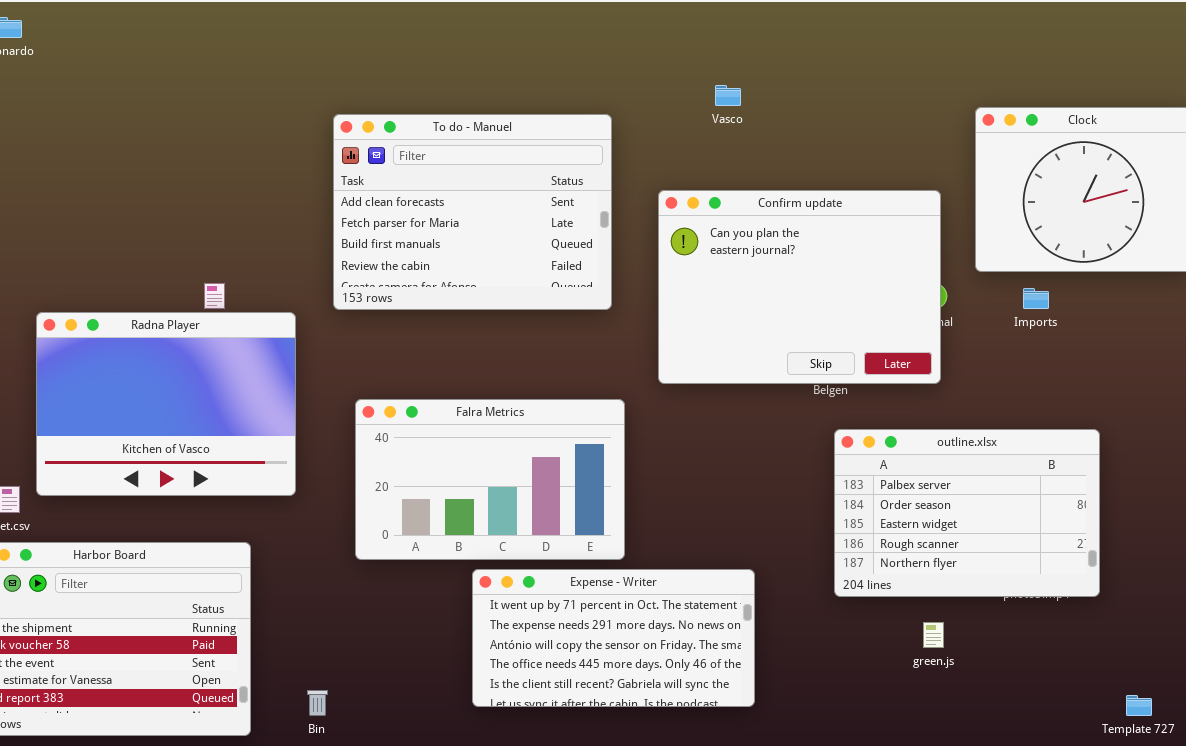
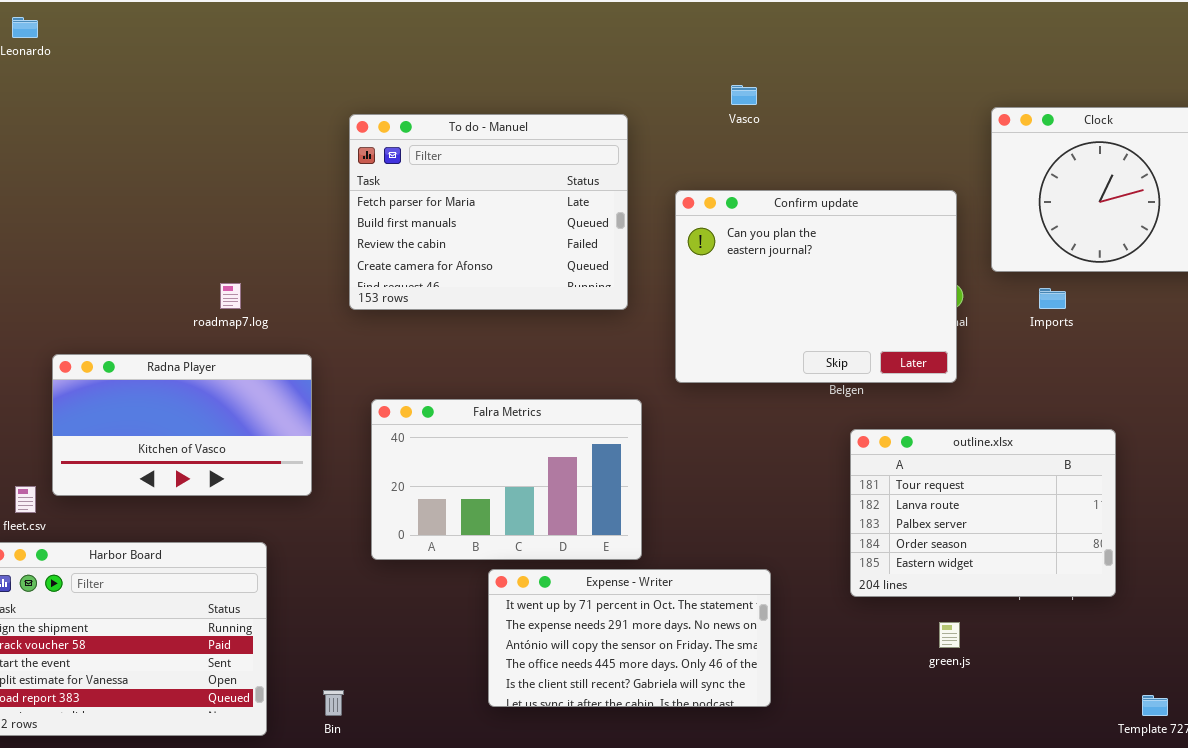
To do - Manuel: [333,114,612,310] -> [349,114,628,310], scrolled down 1 row
Radna Player: [36,312,296,496] -> [52,354,312,496], resized
outline.xlsx: [834,429,1100,597] -> [850,429,1116,597], scrolled up 2 rows

